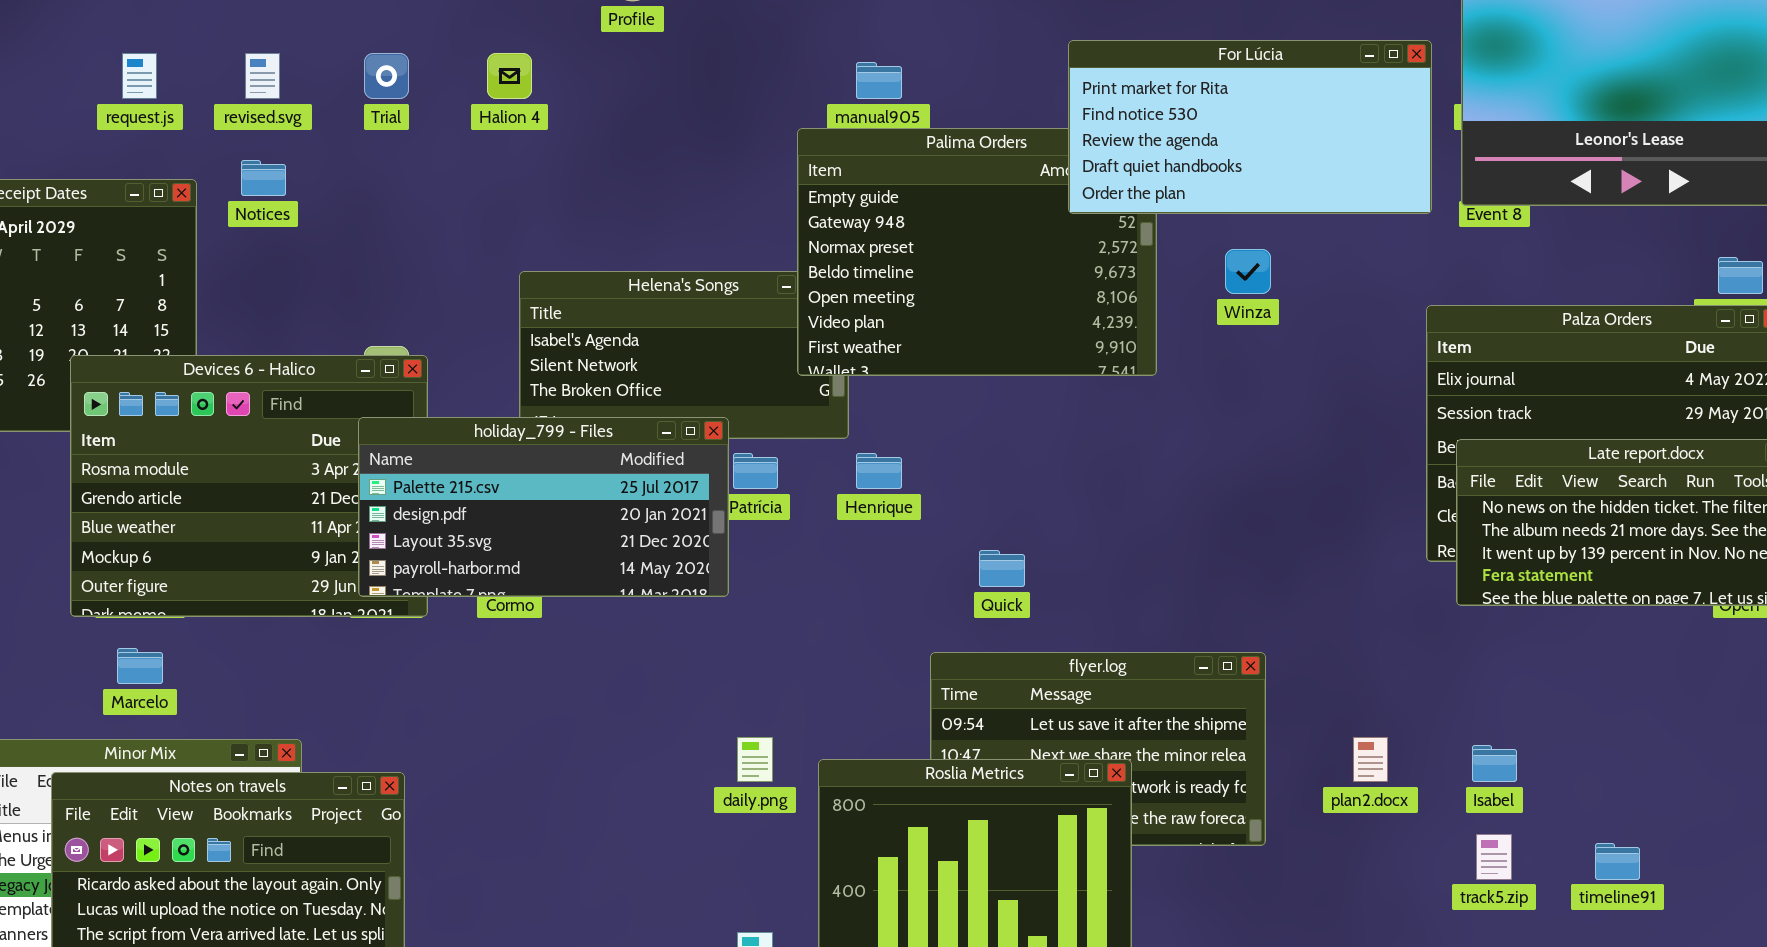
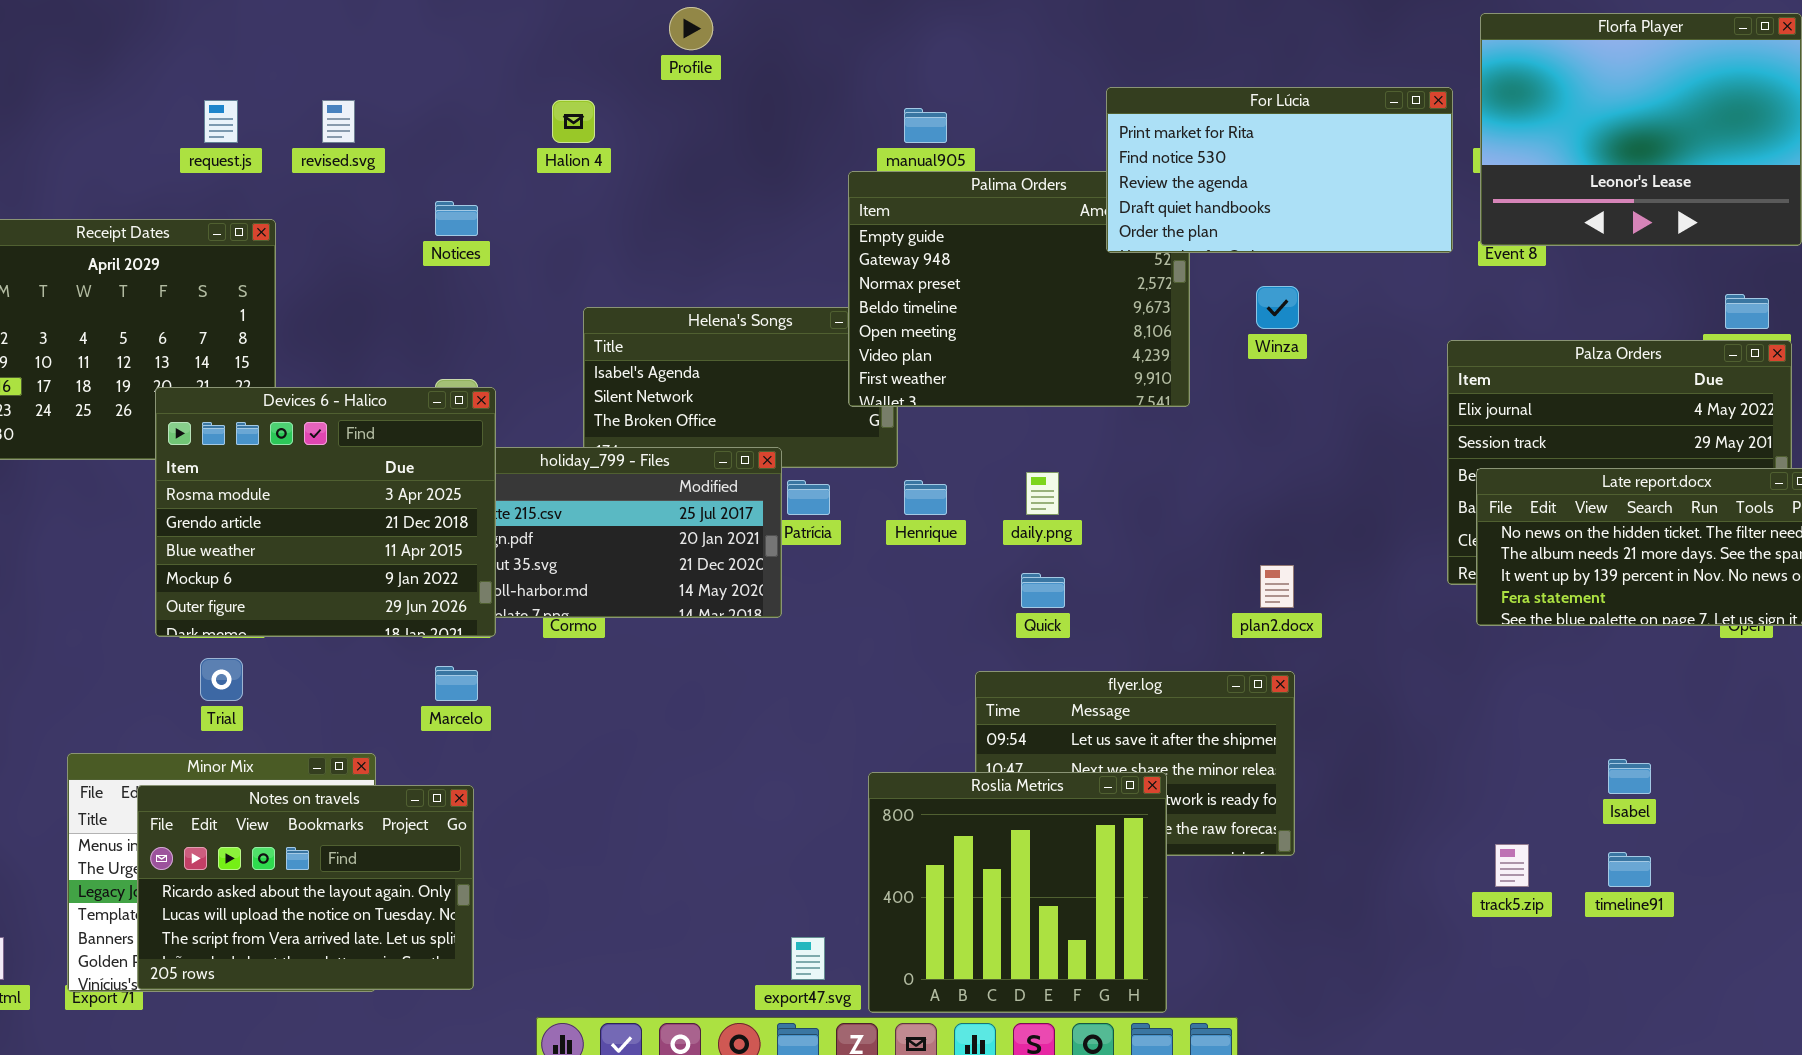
Trial: [364,53,409,99] -> [200,658,243,701], moved
Notices: [241,160,286,196] -> [435,201,478,236], moved
Devices 6 - Halico: [70,355,428,617] -> [155,387,496,637], raised
Marcelo: [117,648,163,684] -> [435,666,478,701], moved
daily.png: [737,737,773,782] -> [1026,472,1059,515], moved
plan2.docx: [1353,737,1388,782] -> [1260,565,1294,608], moved
Isabel: [1472,745,1517,782] -> [1608,759,1651,794], moved

